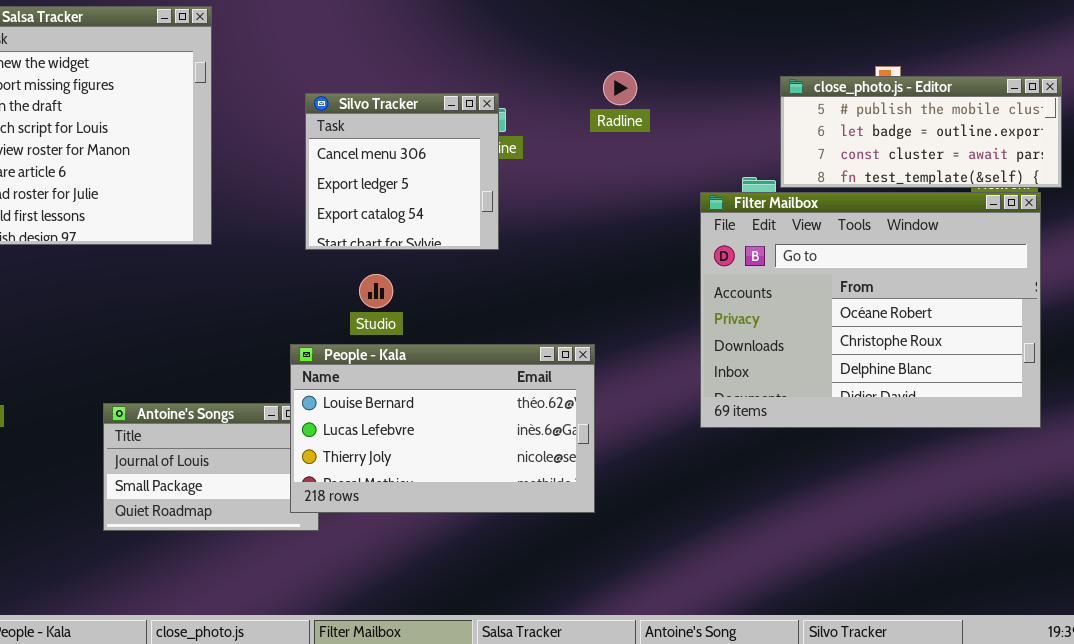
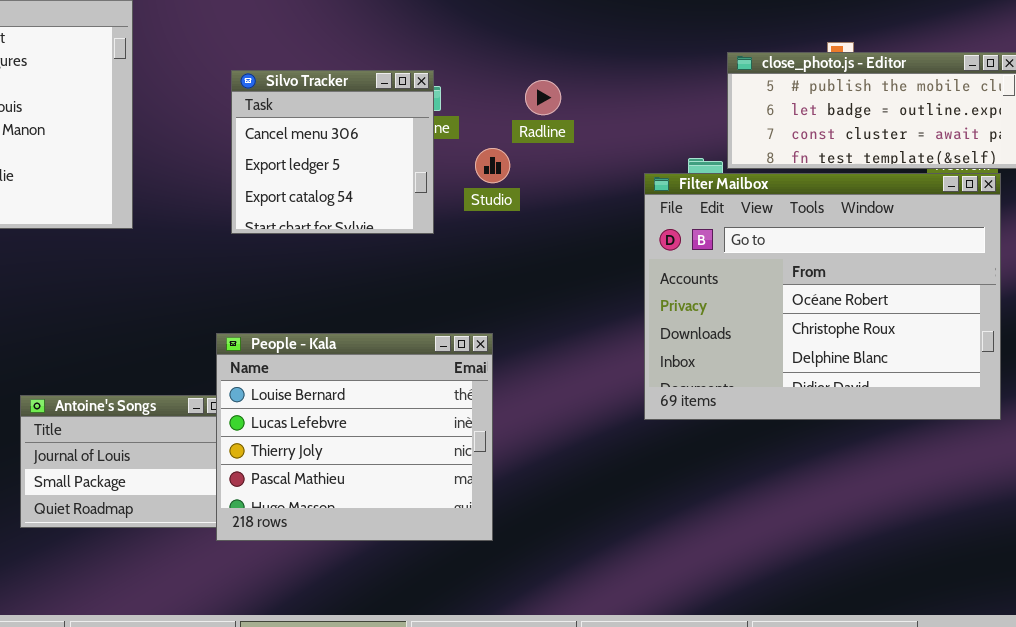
Radline: [603,71,637,105] -> [525,80,561,115], moved
Studio: [359,274,393,308] -> [475,148,510,183], moved
People - Kala: [290,344,595,513] -> [216,333,493,541], resized

